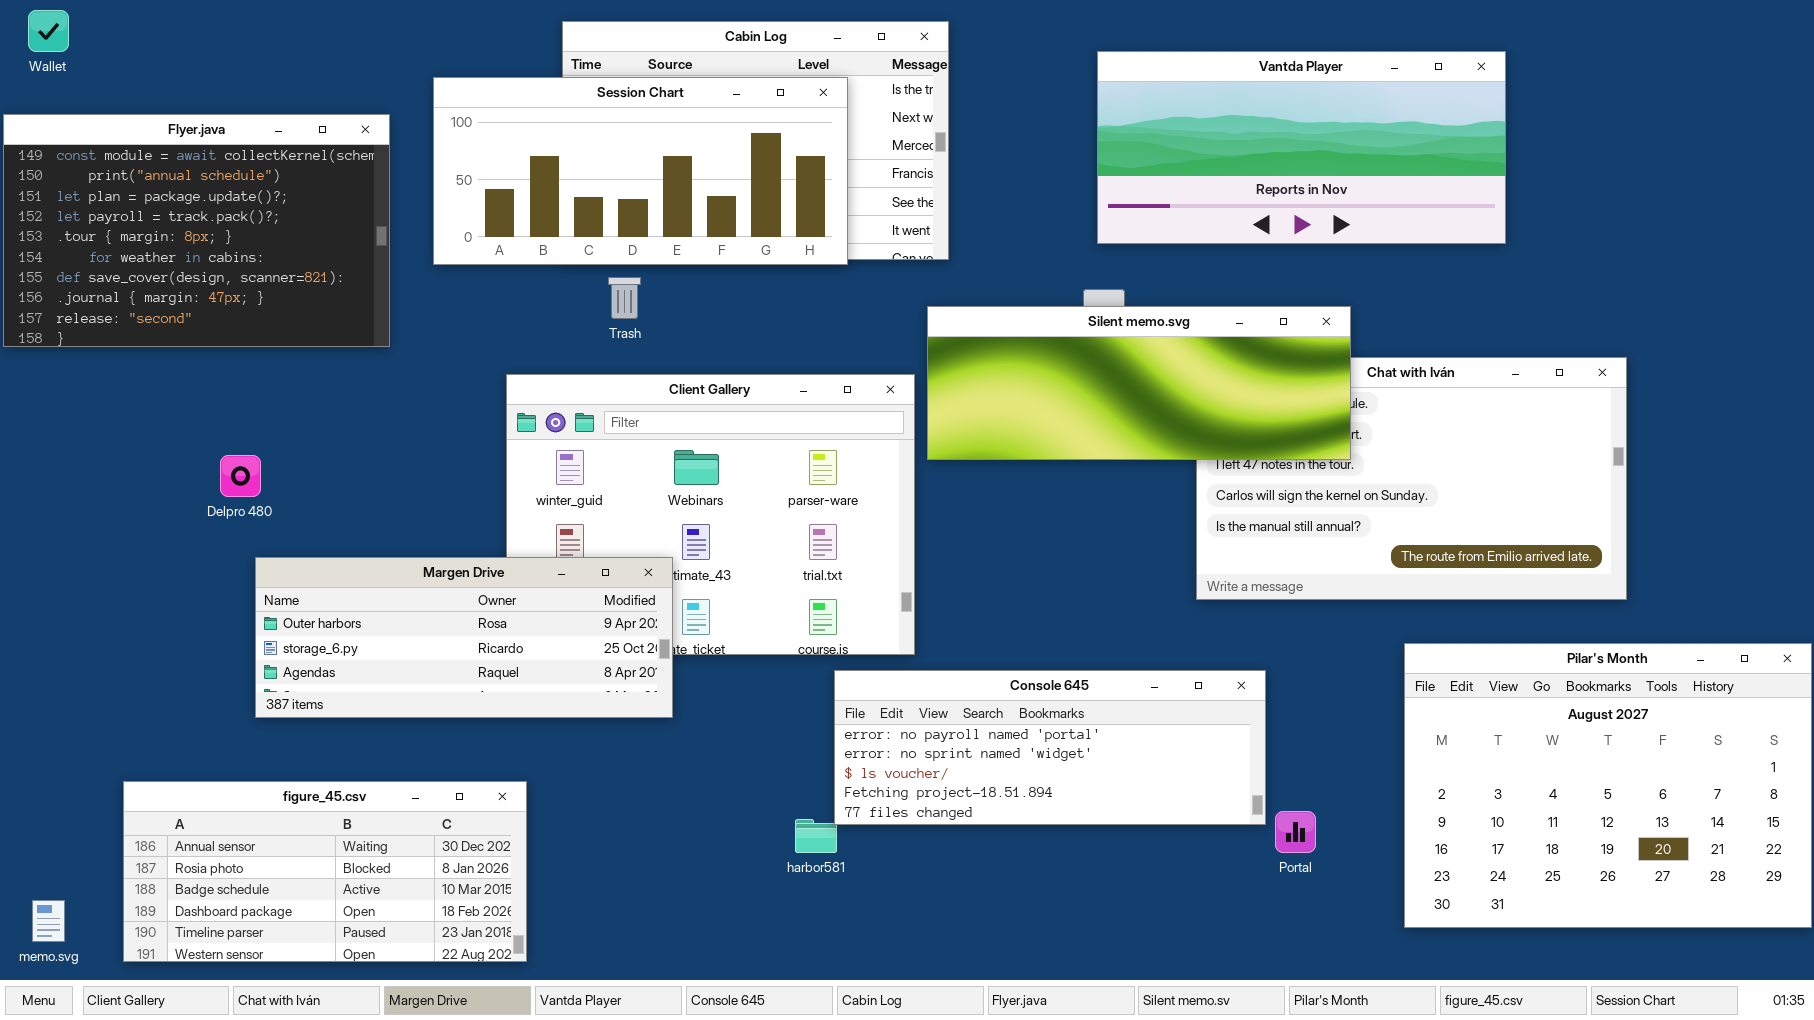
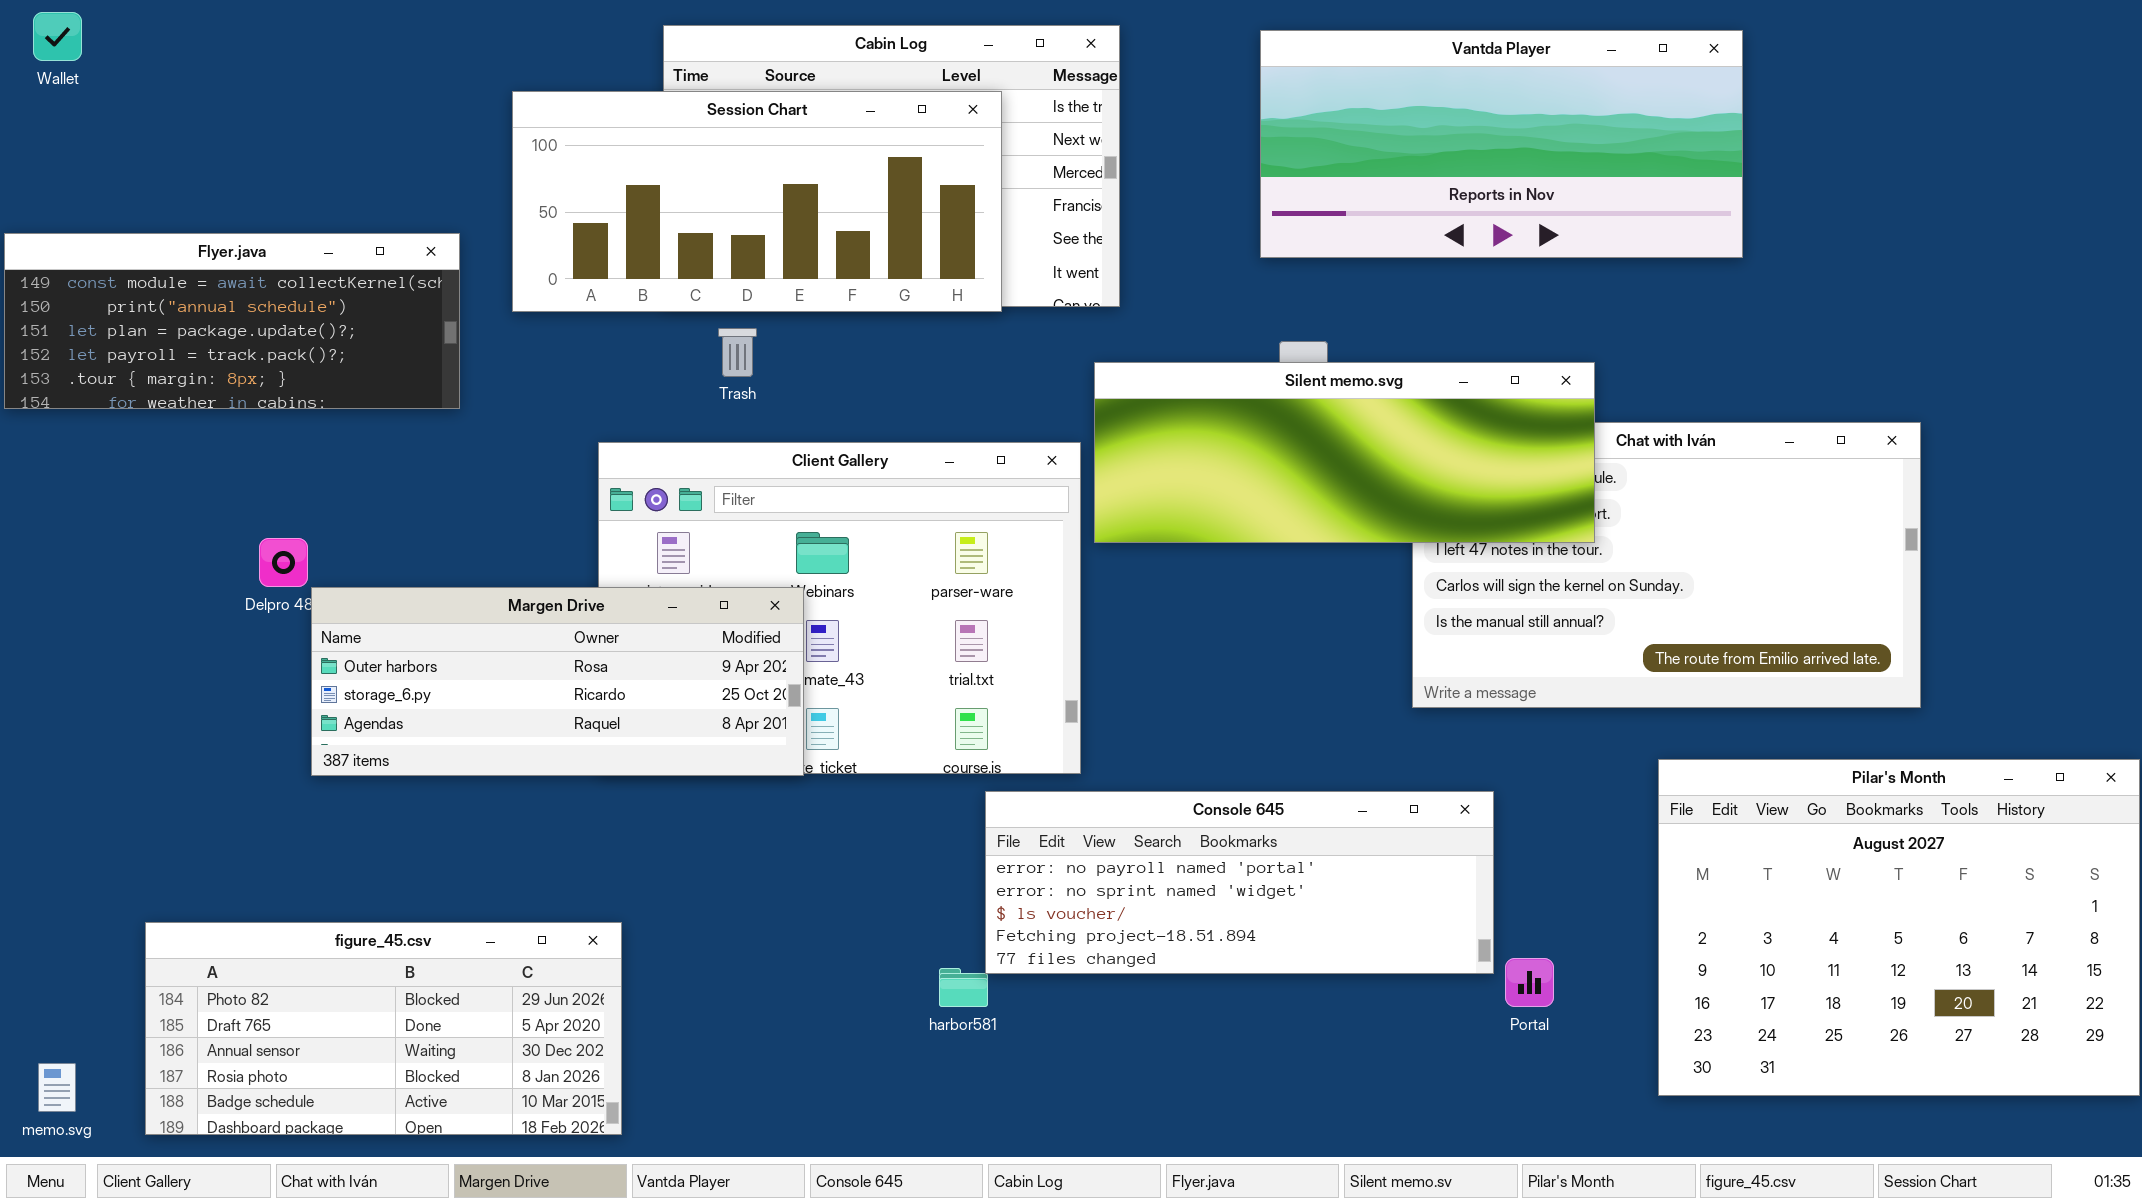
Vantda Player: [1097,51,1506,244] -> [1260,30,1743,258], moved
Flyer.java: [3,114,390,347] -> [4,233,460,409], resized
Margen Drive: [255,557,673,718] -> [311,587,804,776], moved
figure_45.csv: [123,781,527,962] -> [145,922,622,1135], scrolled up 2 rows

